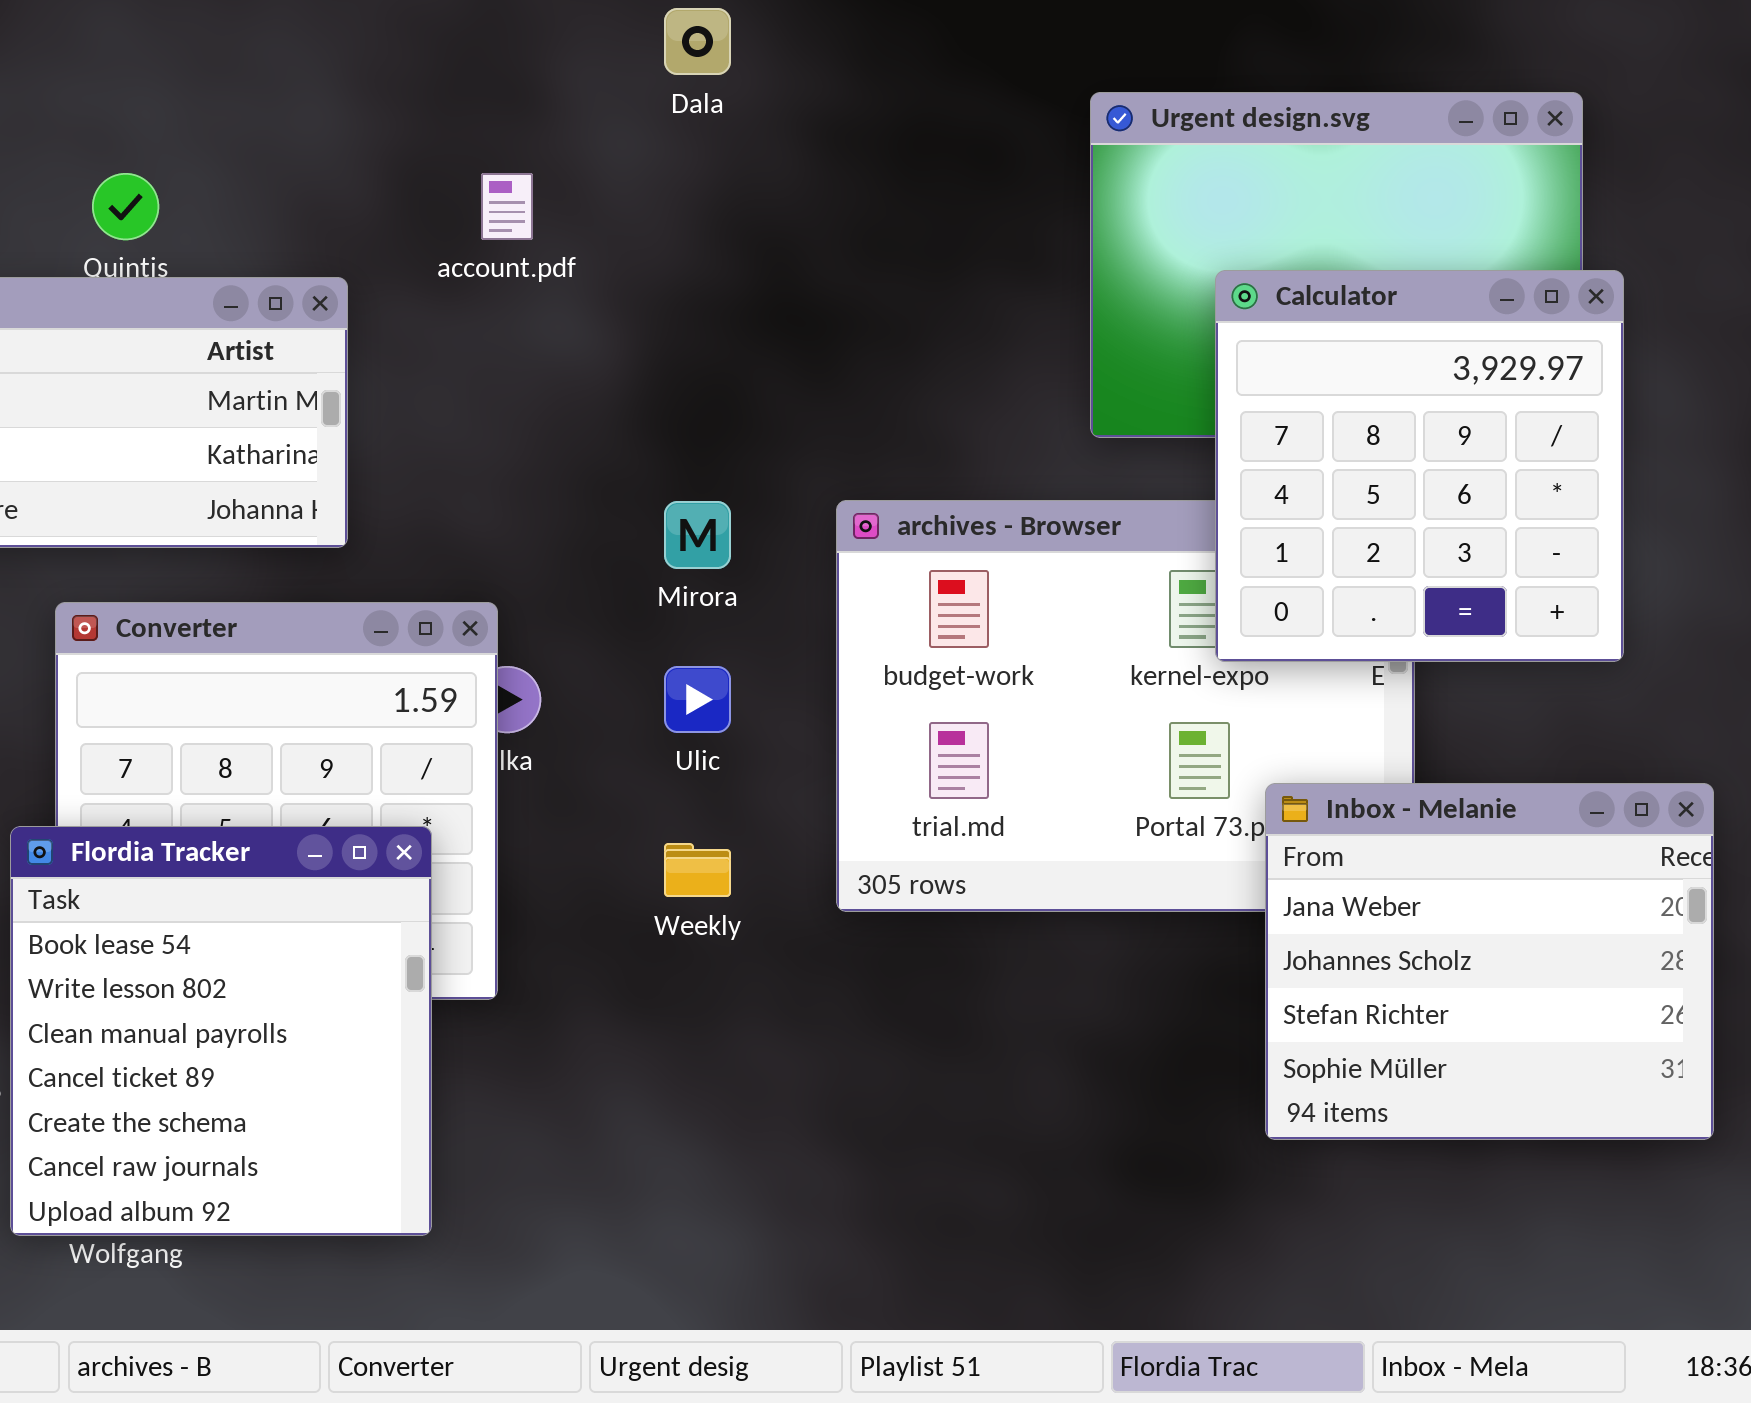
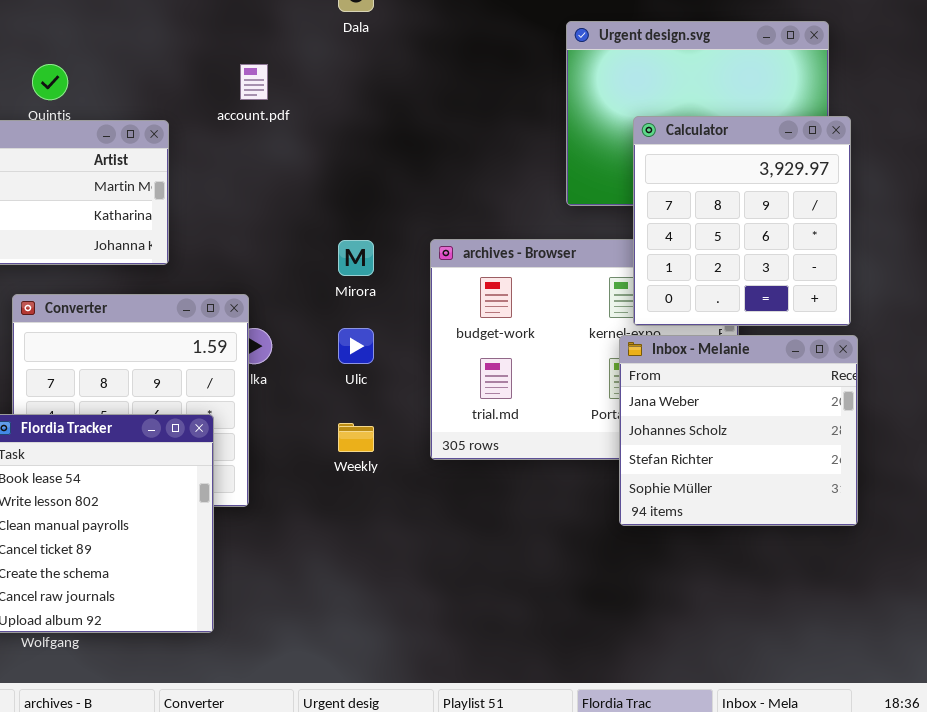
Inbox - Melanie: [1265,783,1714,1140] -> [619,335,858,526], moved

